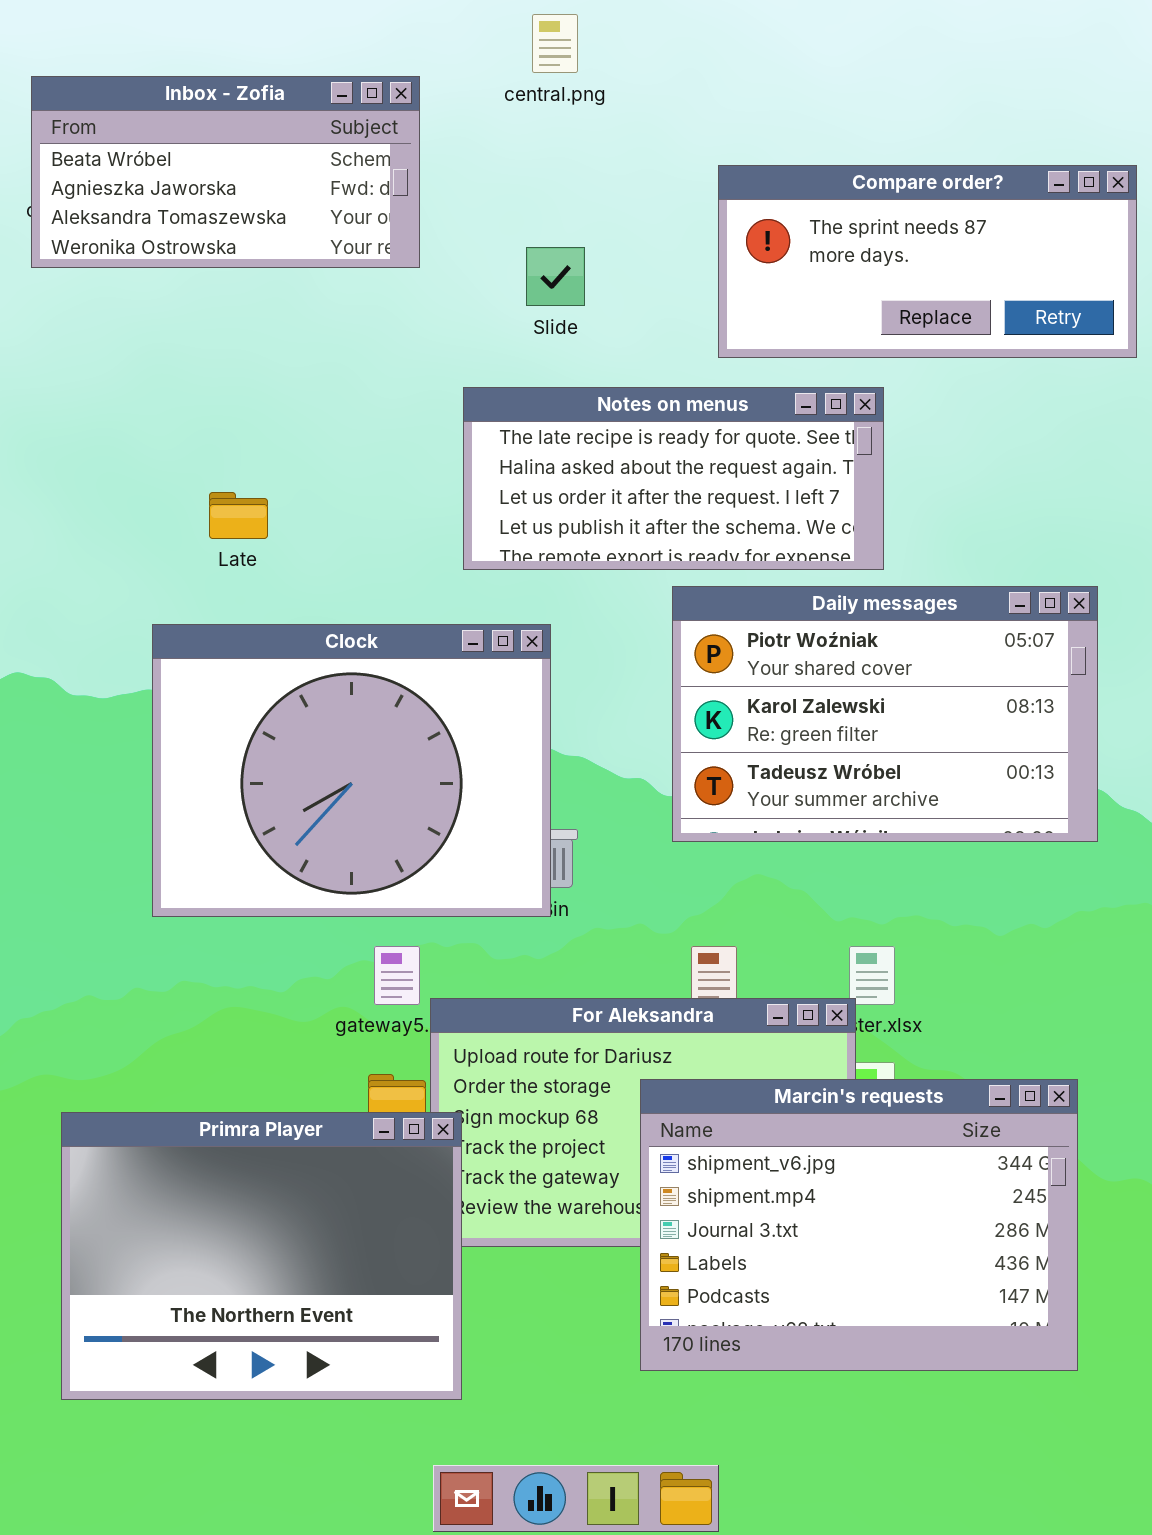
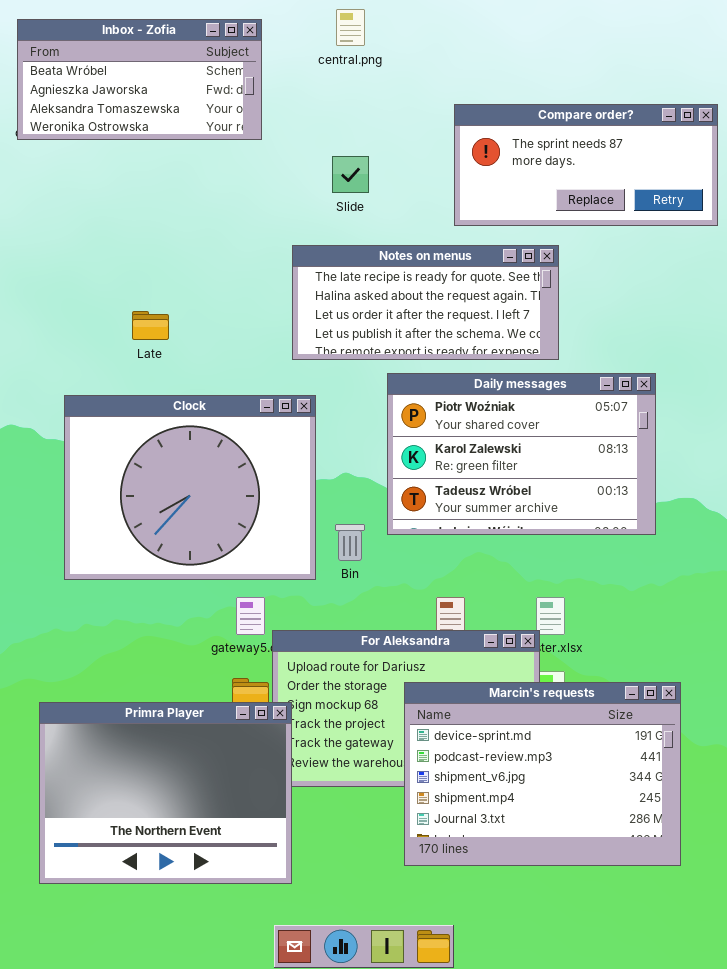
Inbox - Zofia: [31,76,420,268] -> [17,19,262,140], moved
Daily messages: [672,586,1098,842] -> [387,373,656,535], moved
Clock: [152,624,551,917] -> [64,395,316,580], moved
Marcin's requests: [640,1079,1078,1371] -> [404,682,681,866], scrolled up 2 rows

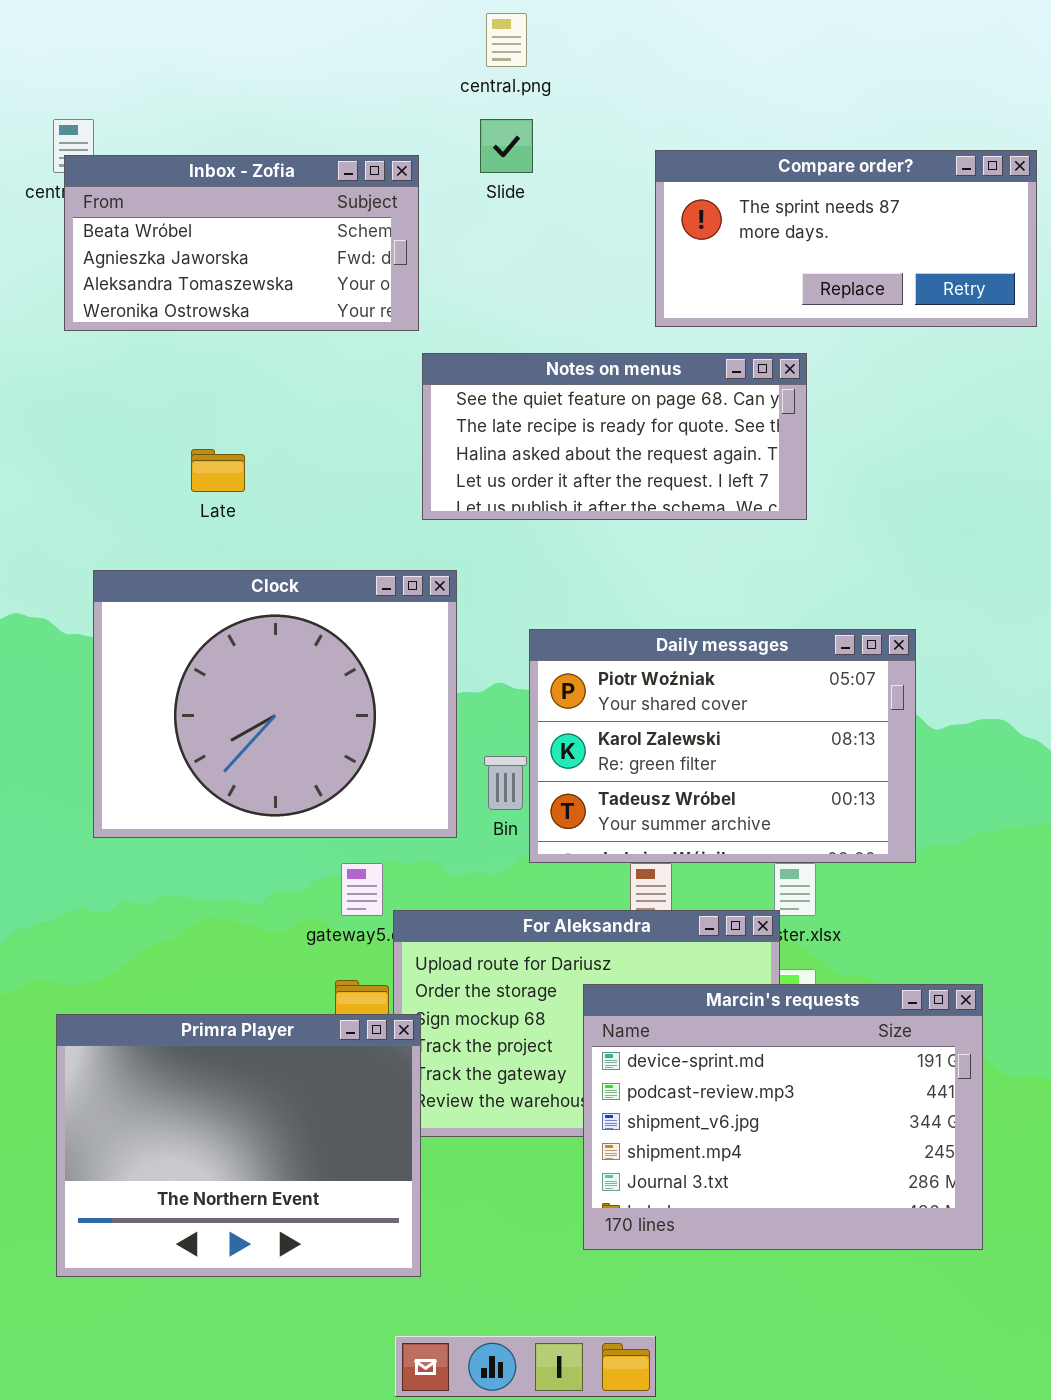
Inbox - Zofia: [17,19,262,140] -> [64,155,419,331], moved
Slide: [332,156,369,193] -> [480,119,533,173], moved
Notes on menus: [292,245,559,360] -> [422,353,807,520], scrolled up 1 row
Daily messages: [387,373,656,535] -> [529,629,916,863], moved

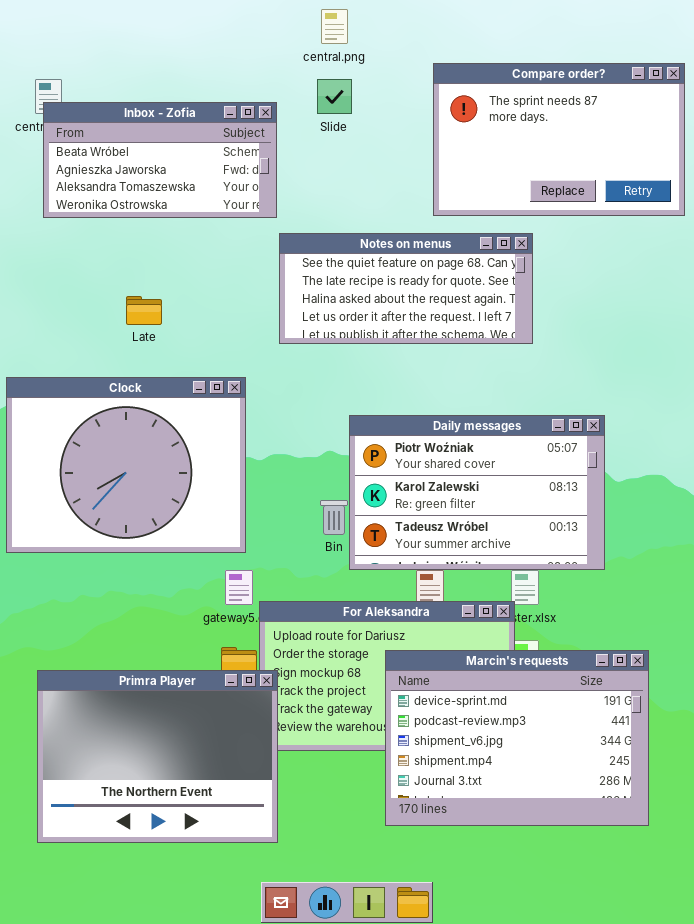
Compare order?: [655,150,1037,327] -> [433,63,685,216], resized
Clock: [93,570,457,838] -> [6,377,246,553], moved

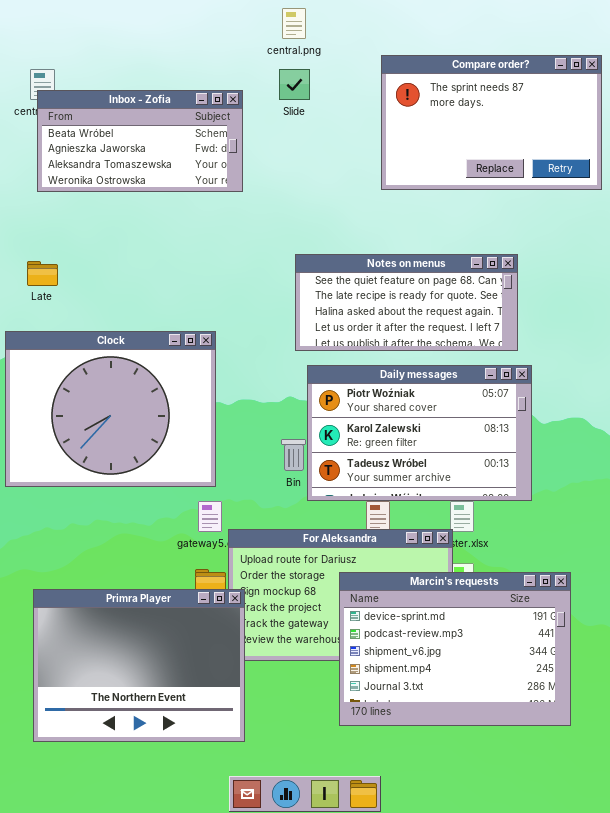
Notes on menus: [279,233,533,344] -> [295,254,518,351], moved
Late: [126,296,162,325] -> [27,261,58,286], moved

